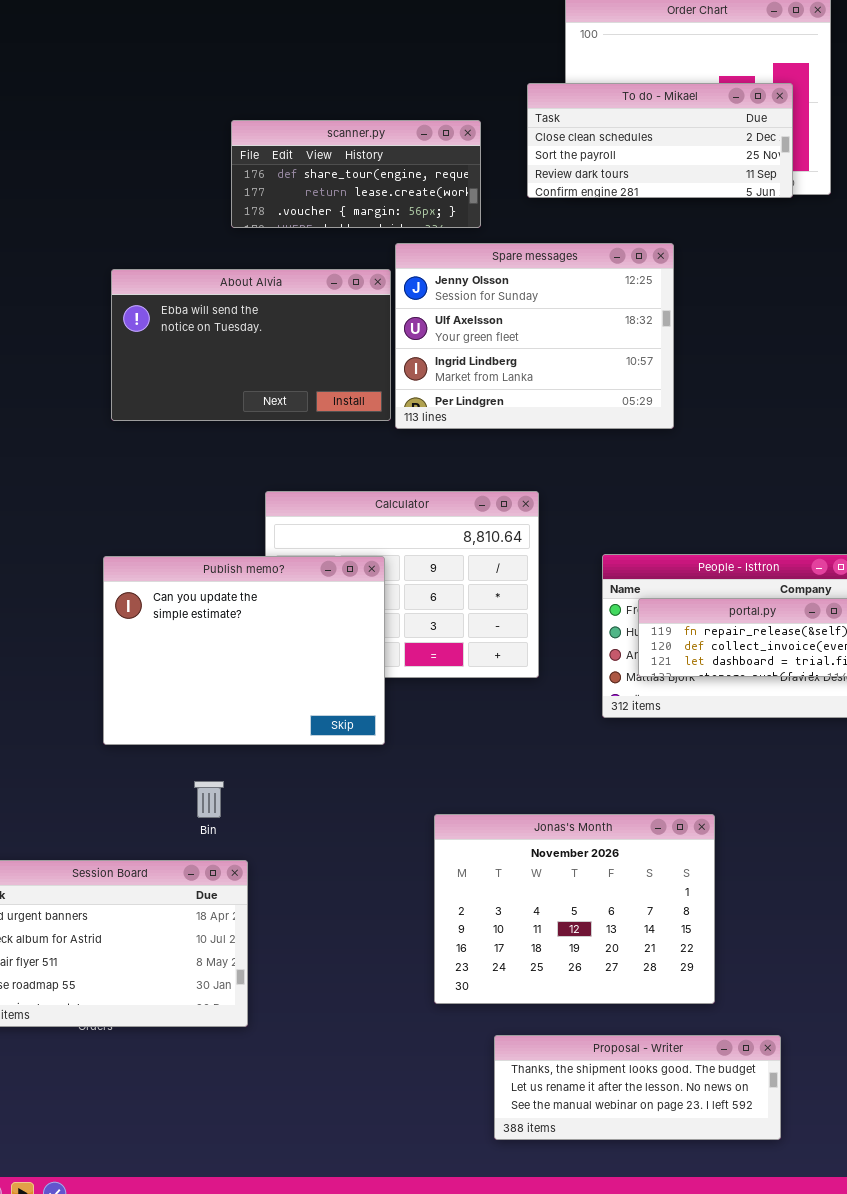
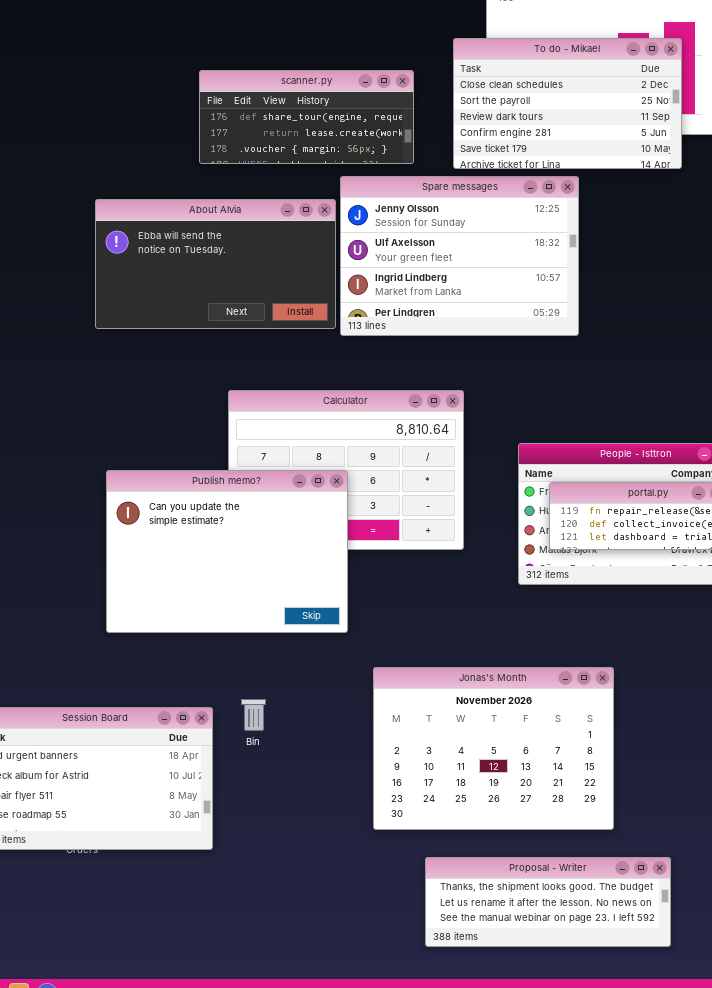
To do - Mikael: [527,83,793,198] -> [453,38,682,169], resized
Publish memo?: [103,556,385,745] -> [106,470,348,633], moved
Bin: [194,781,224,818] -> [241,699,266,731], moved

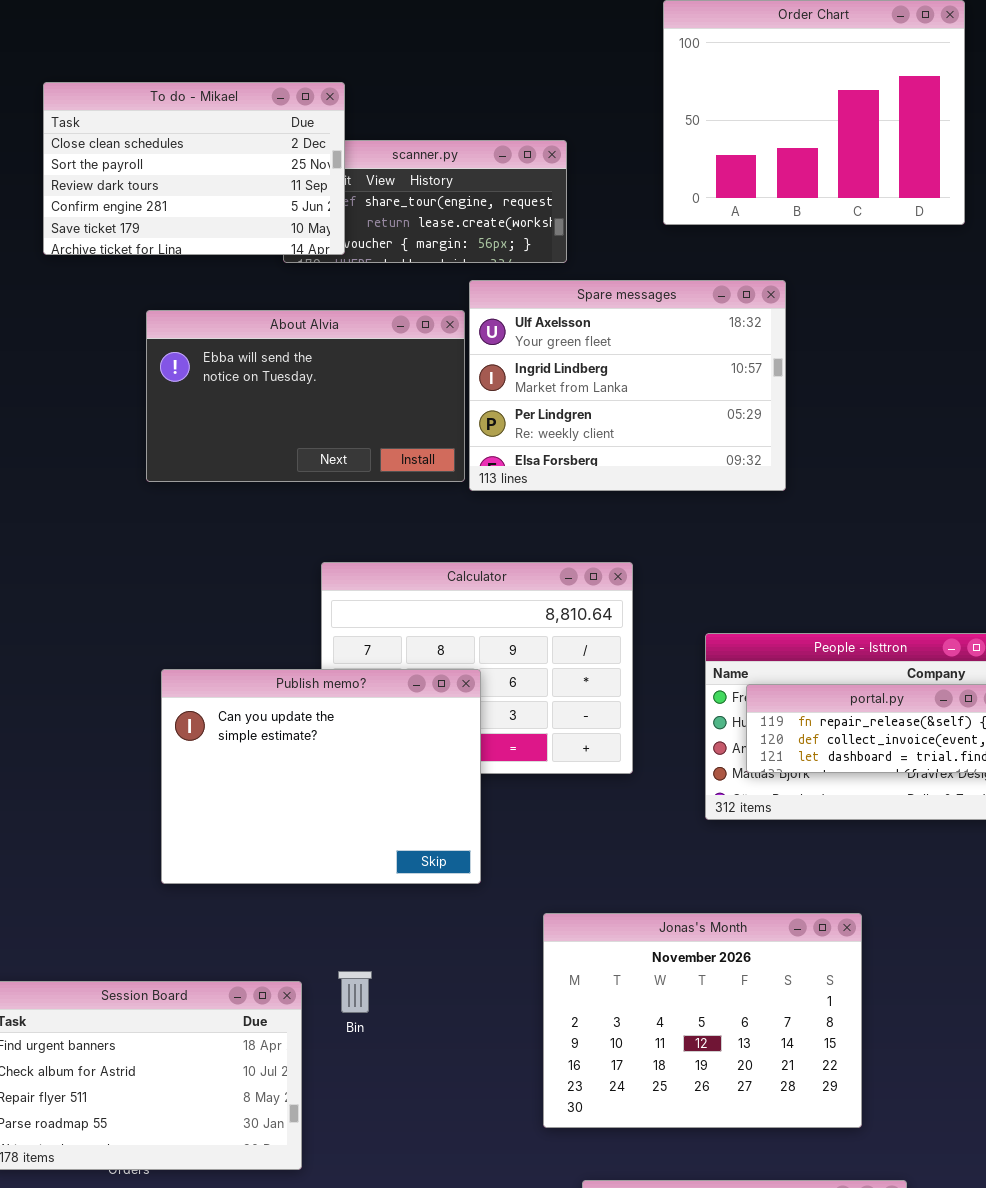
To do - Mikael: [453,38,682,169] -> [43,82,345,255], moved
Spare messages: [340,176,579,336] -> [469,280,786,491], scrolled down 1 row
Jonas's Month: [373,667,614,830] -> [543,913,862,1128], moved

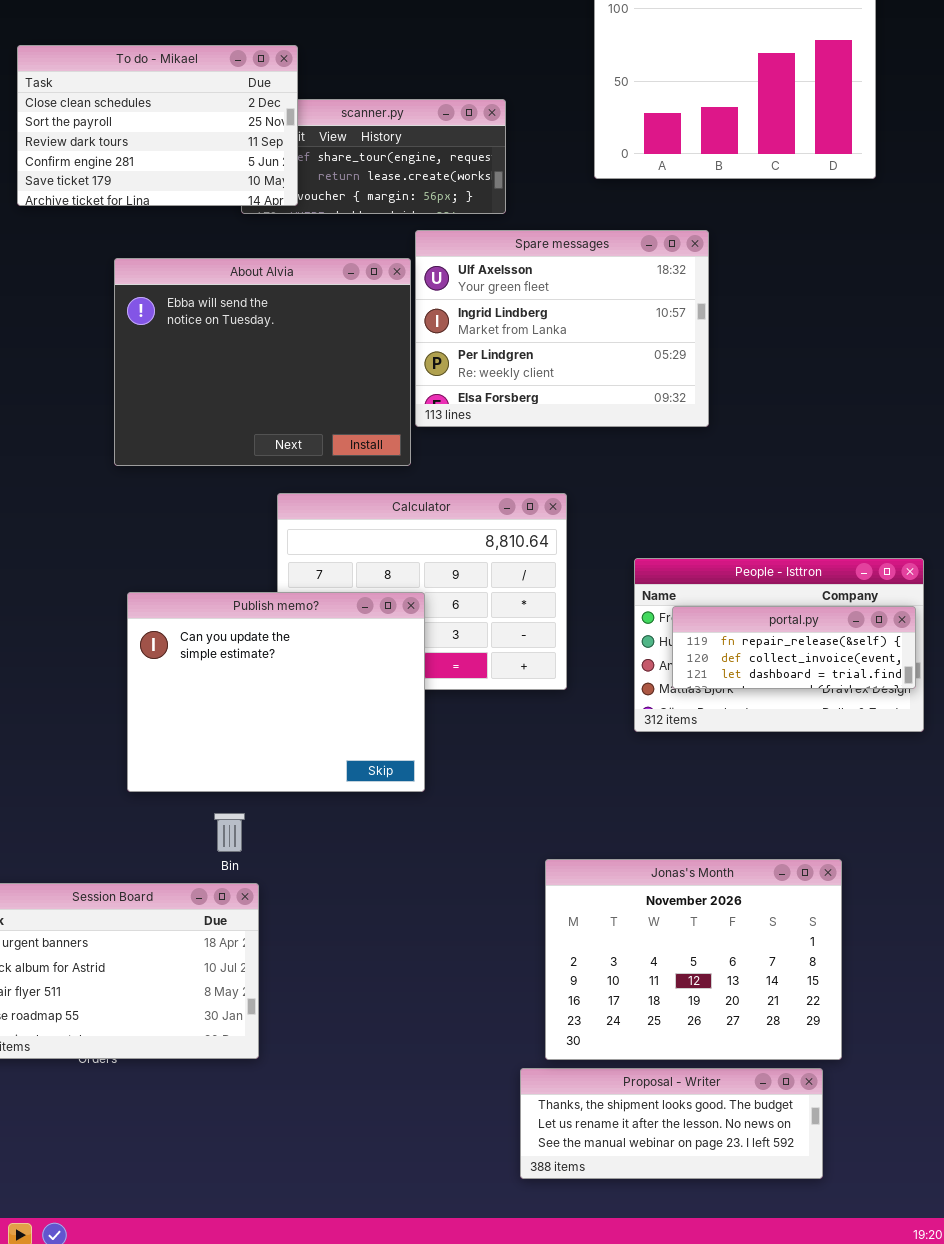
About Alvia: [146,310,465,482] -> [114,258,411,466], resized
Jonas's Month: [543,913,862,1128] -> [545,859,842,1060], moved
Bin: [338,971,372,1013] -> [214,813,245,852], moved

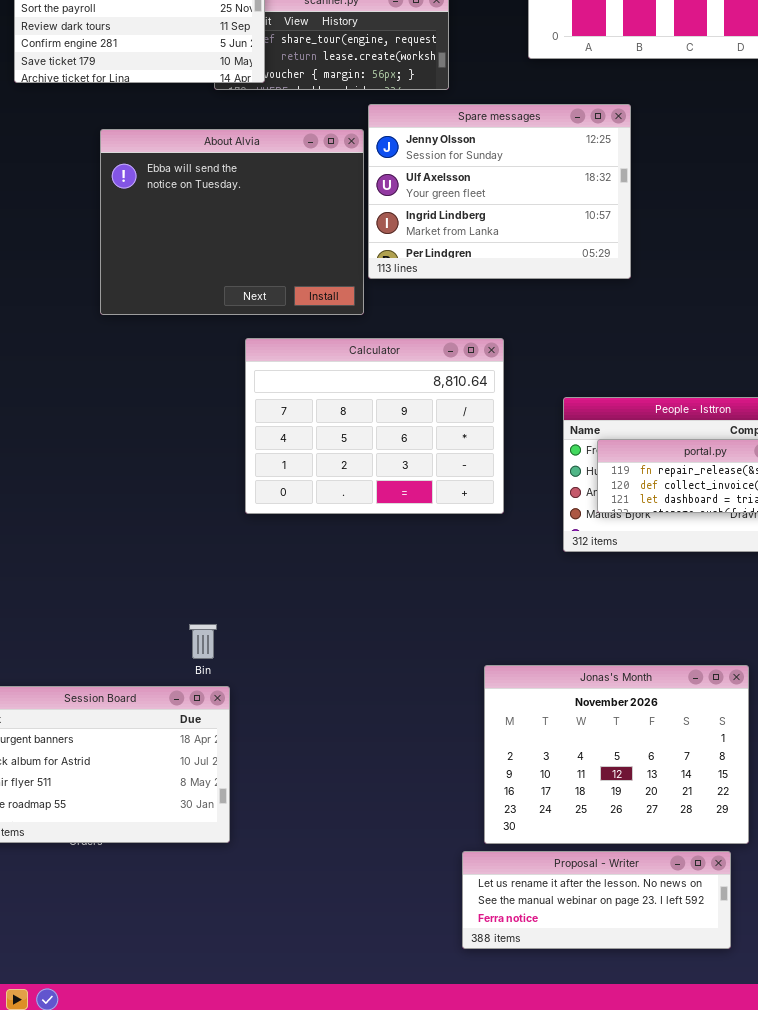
Spare messages: [415,230,709,427] -> [368,104,631,279], scrolled up 1 row
Publish memo?: [127,592,425,792] -> none, closed
Proposal - Writer: [520,1068,823,1179] -> [462,851,731,949], scrolled down 1 row

